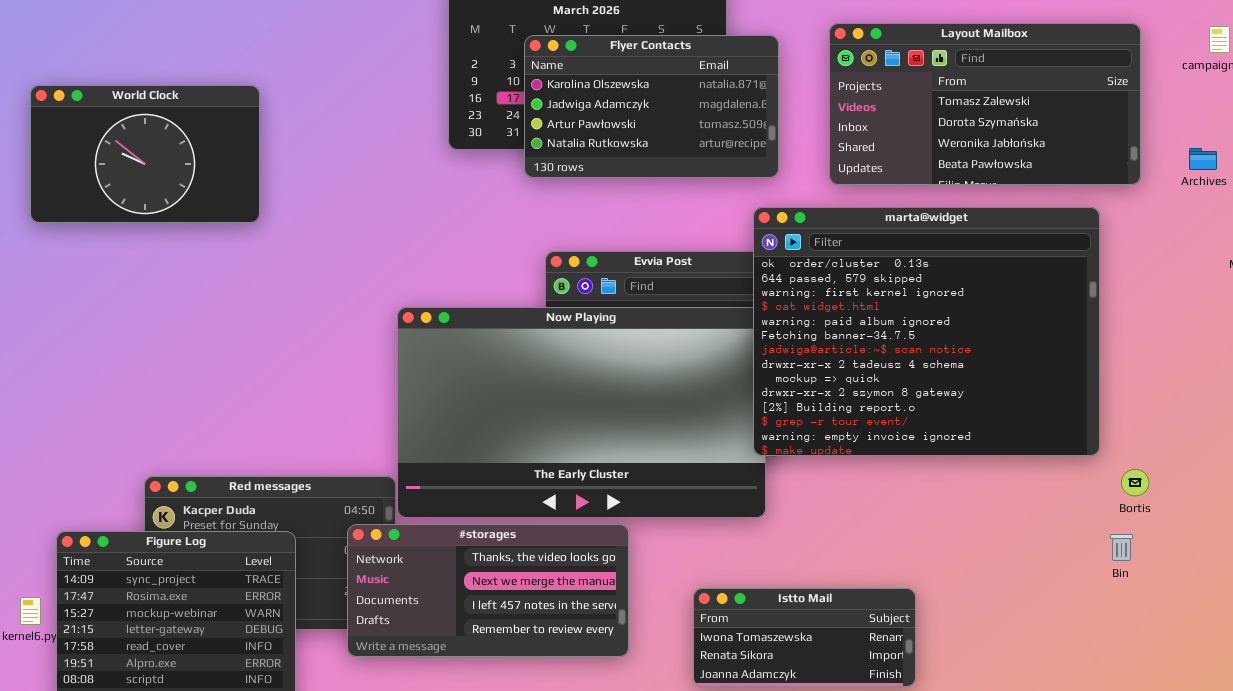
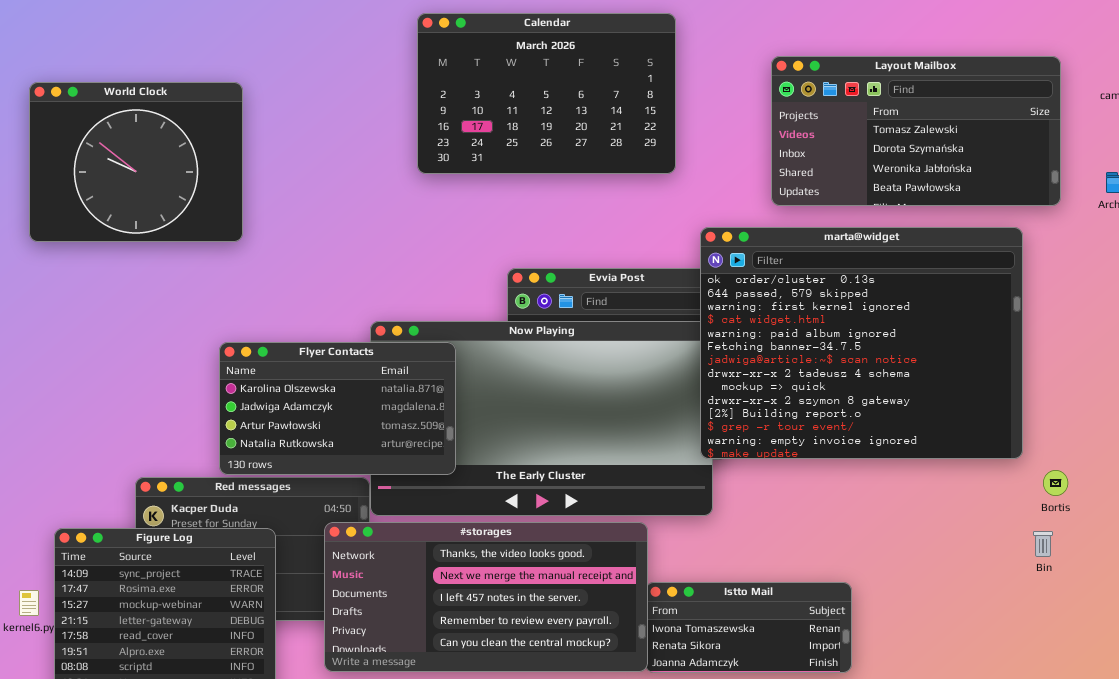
Flyer Contacts: [524,35,779,178] -> [219,342,456,475], moved
World Clock: [30,85,260,223] -> [29,82,243,242], resized
#storages: [347,524,629,657] -> [324,522,648,672], resized

